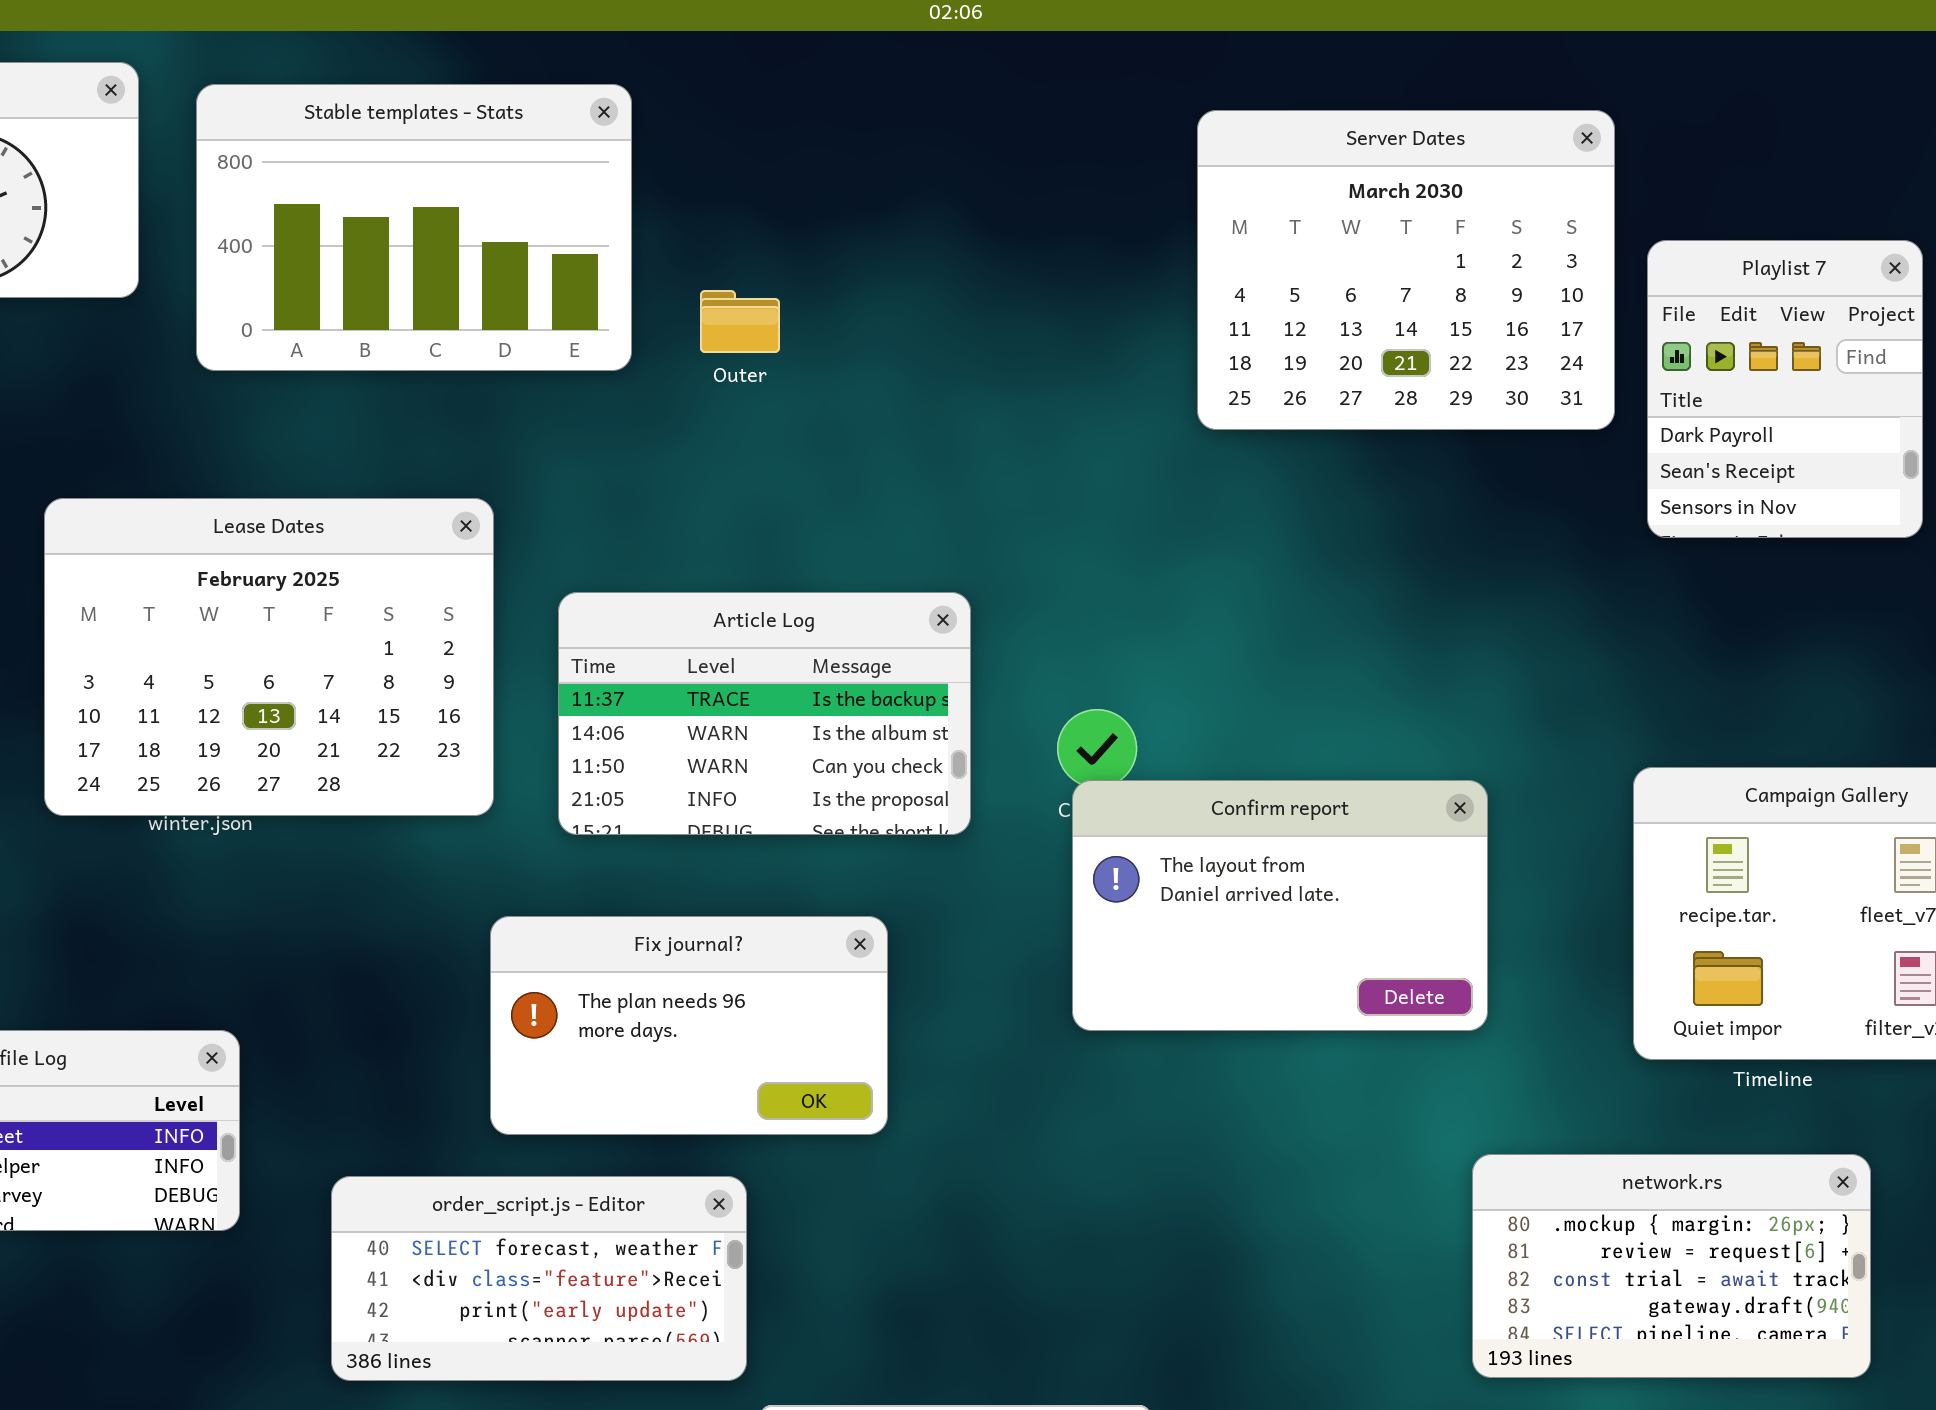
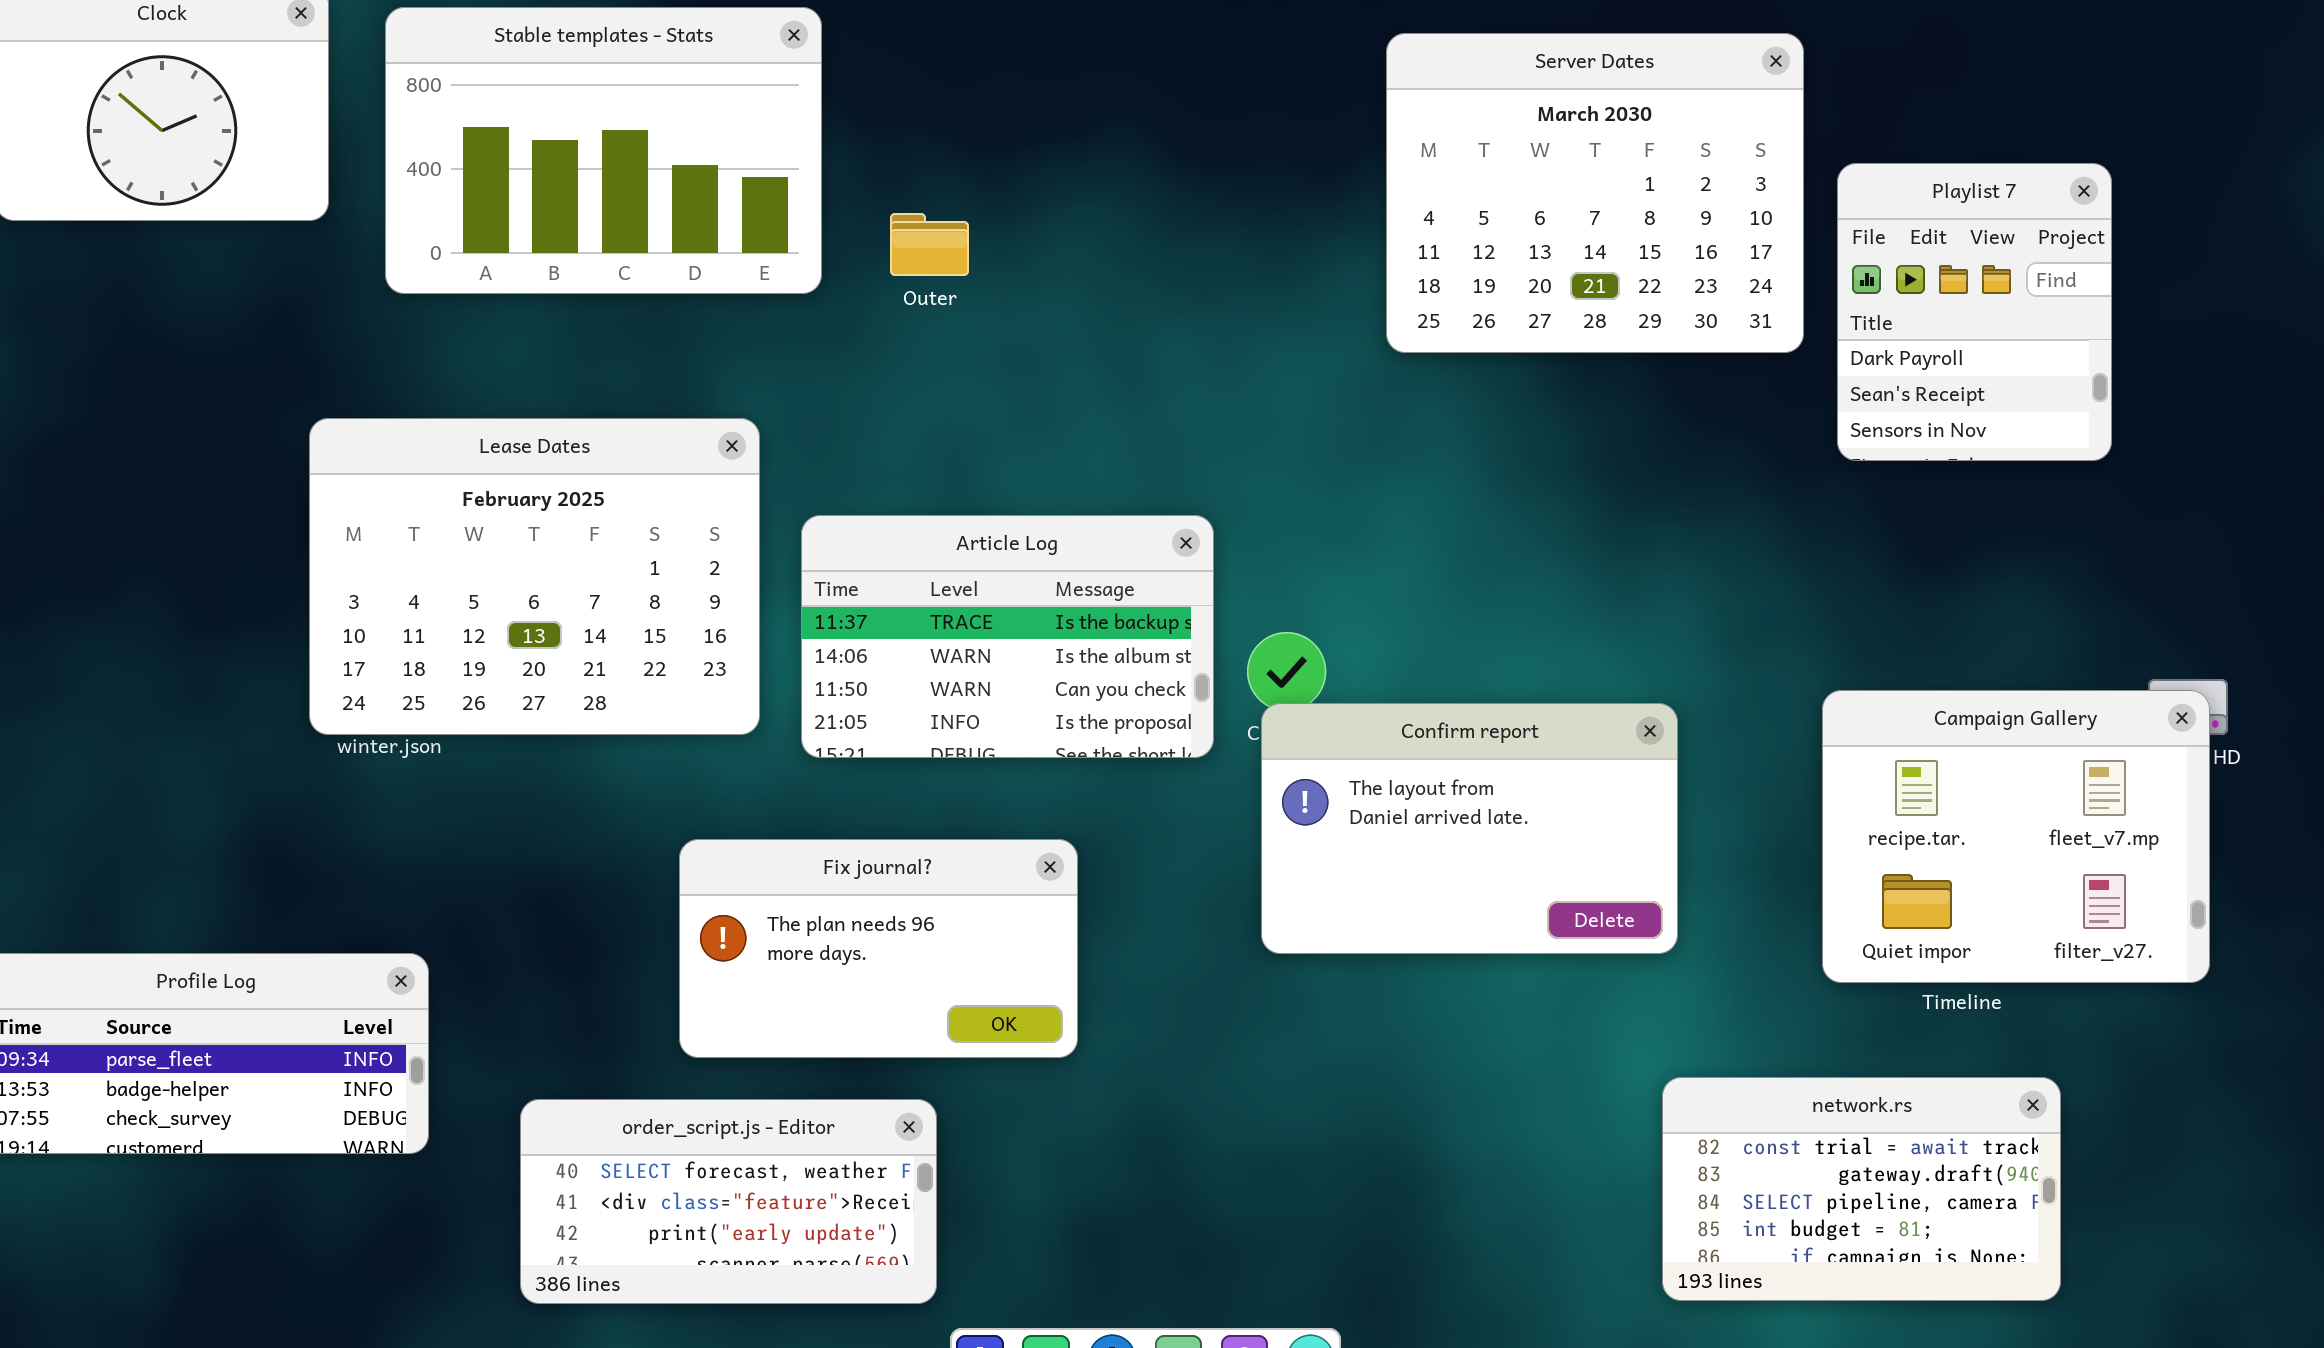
Lease Dates: [44,498,494,816] -> [309,418,760,735], moved
Article Log: [558,592,971,835] -> [801,515,1214,758], moved
network.rs: [1472,1154,1871,1378] -> [1662,1077,2061,1301], scrolled down 2 rows

